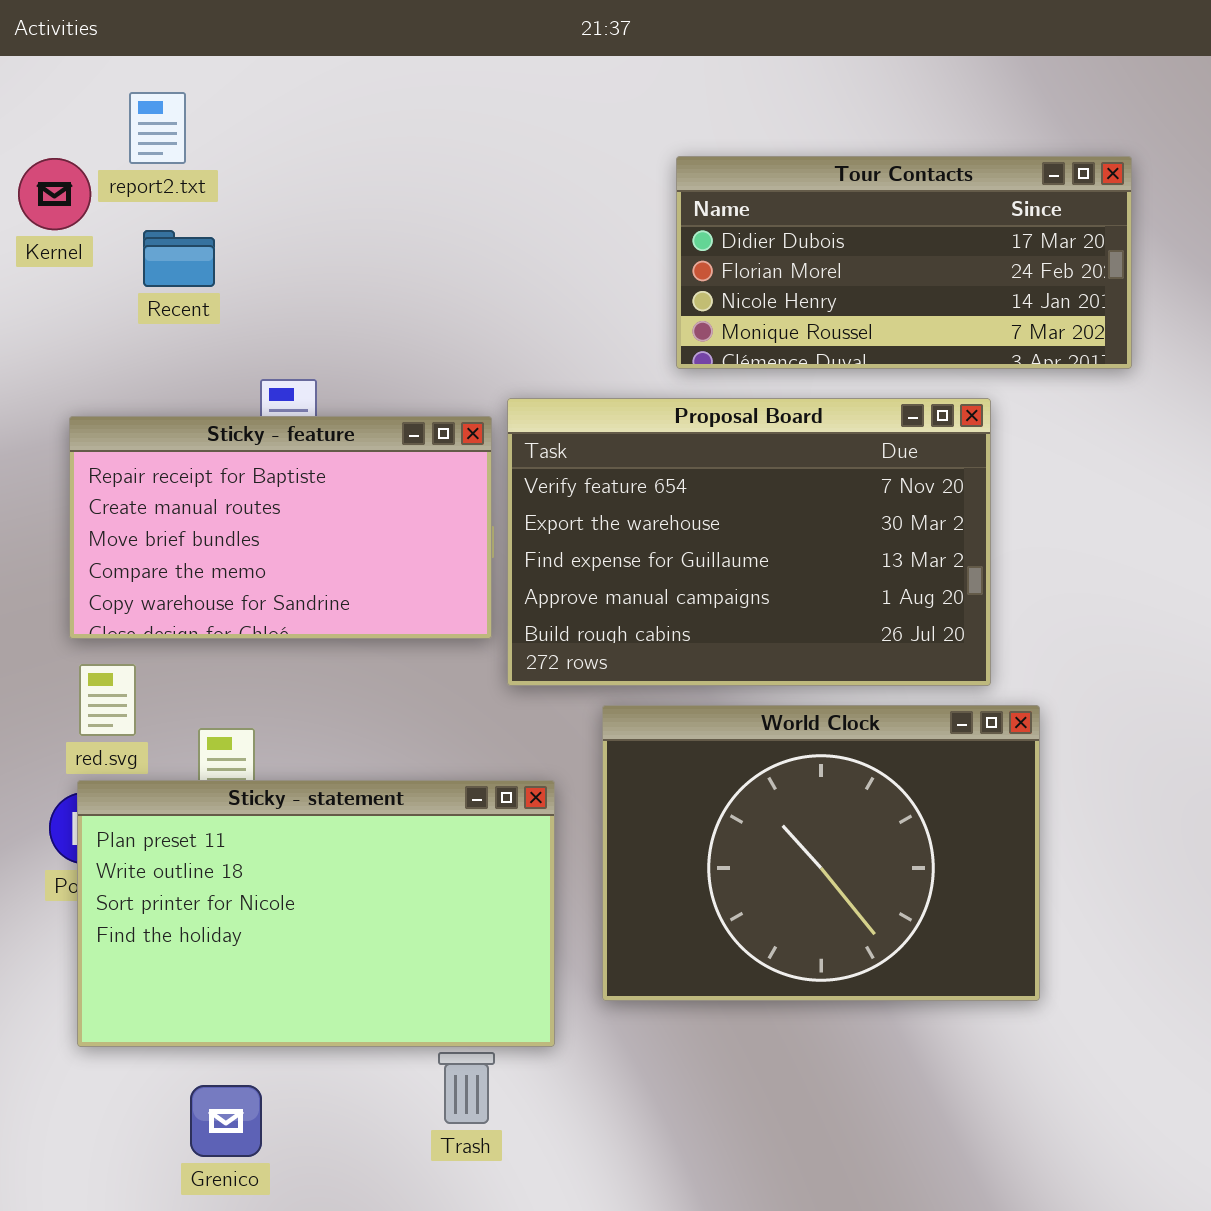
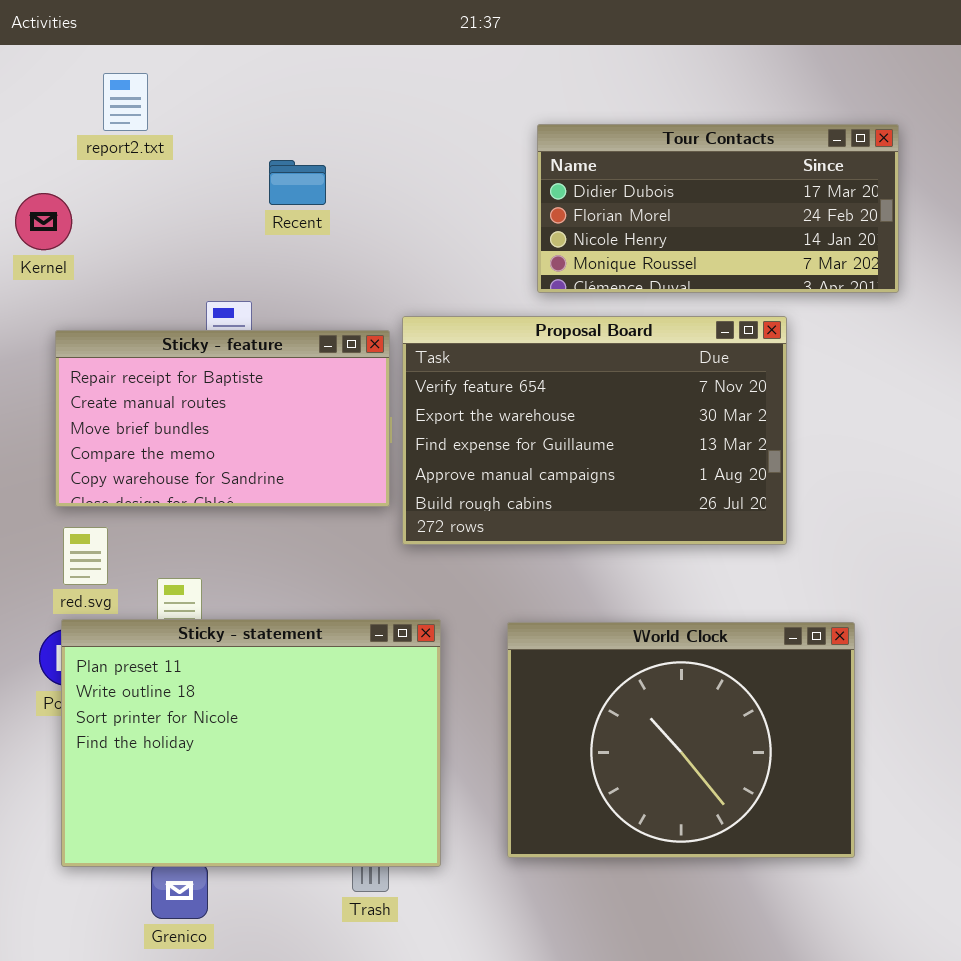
Kernel: [18,158,91,230] -> [15,193,72,250], moved
Recent: [143,230,215,287] -> [269,160,326,205], moved
World Clock: [602,705,1040,1001] -> [507,622,855,858], moved
Sticky - statement: [77,780,555,1047] -> [61,619,441,867], resized

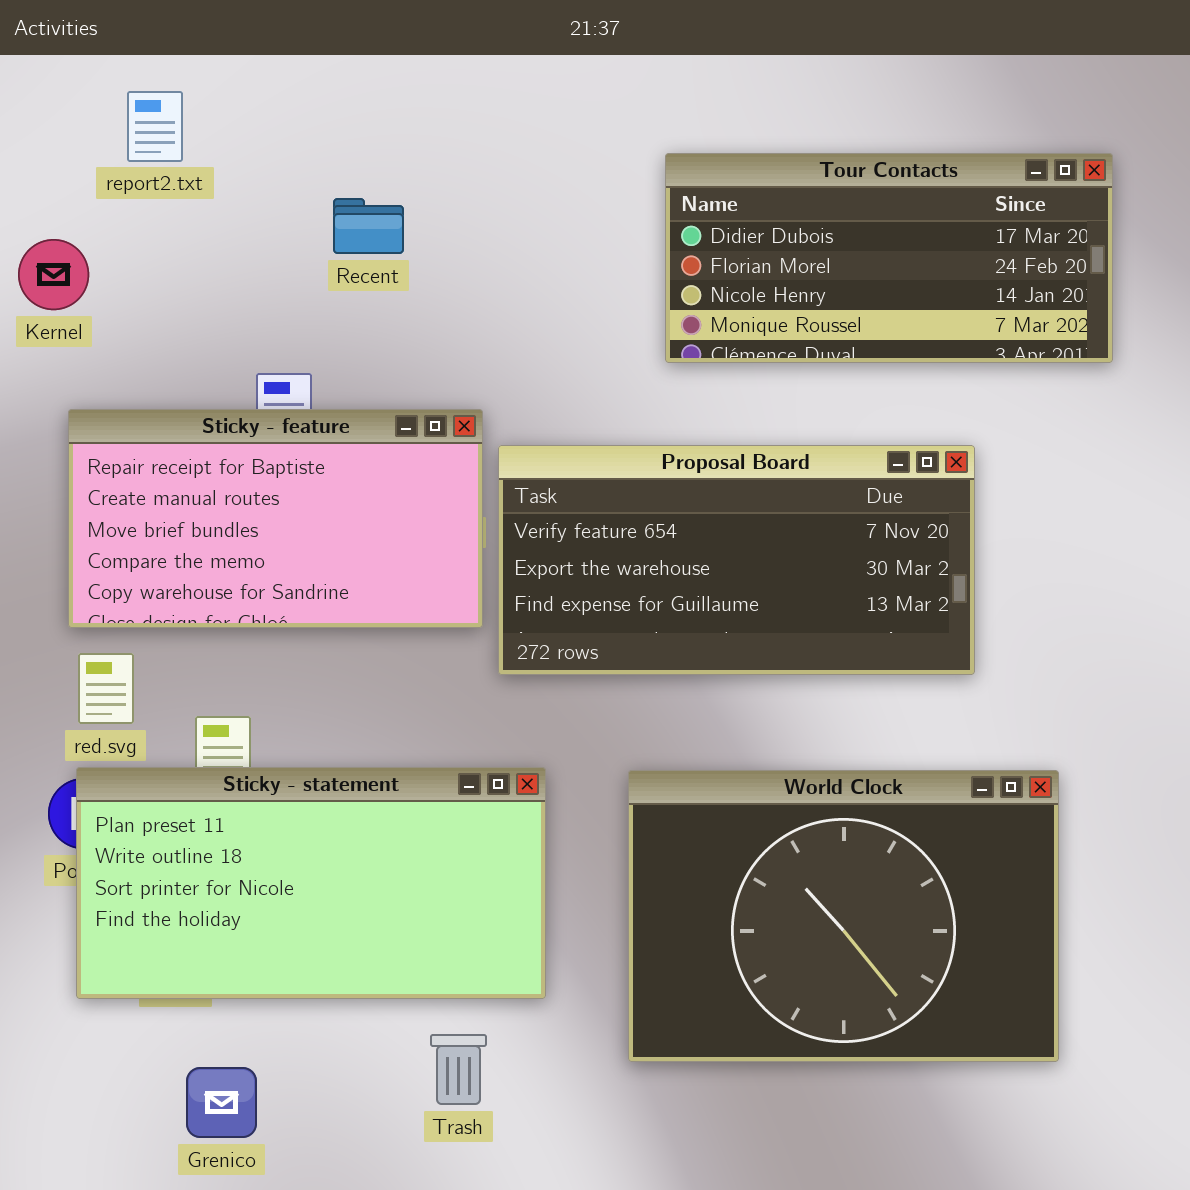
Proposal Board: [402,316,787,545] -> [498,445,975,675], resized
Sticky - statement: [61,619,441,867] -> [76,767,546,999], resized

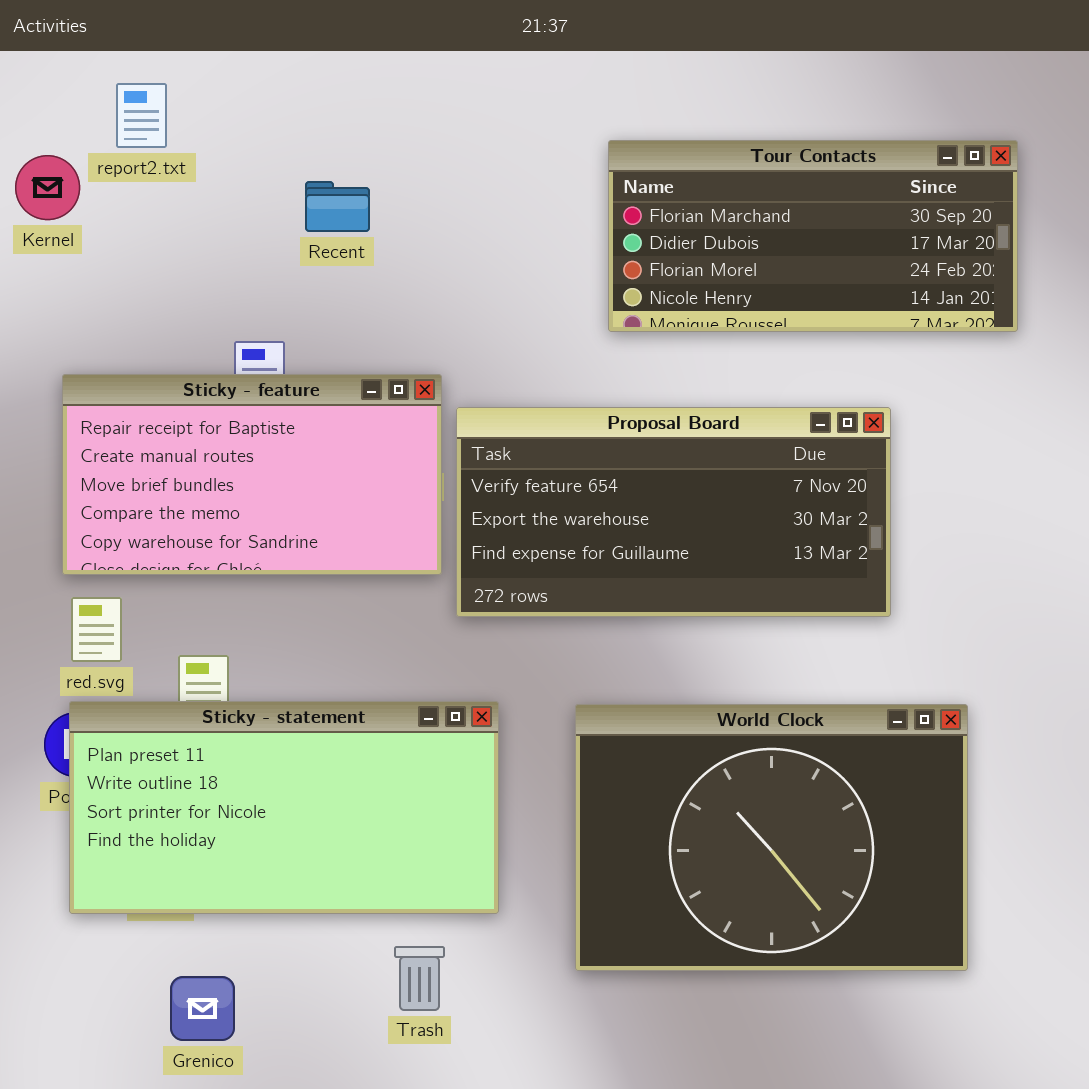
Tour Contacts: [665,153,1113,363] -> [608,140,1018,332], scrolled up 1 row
Kernel: [18,239,89,310] -> [15,155,80,220], moved

